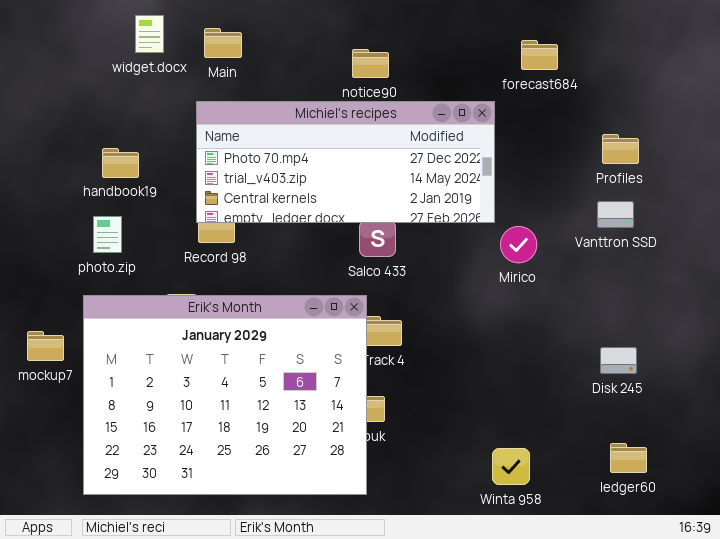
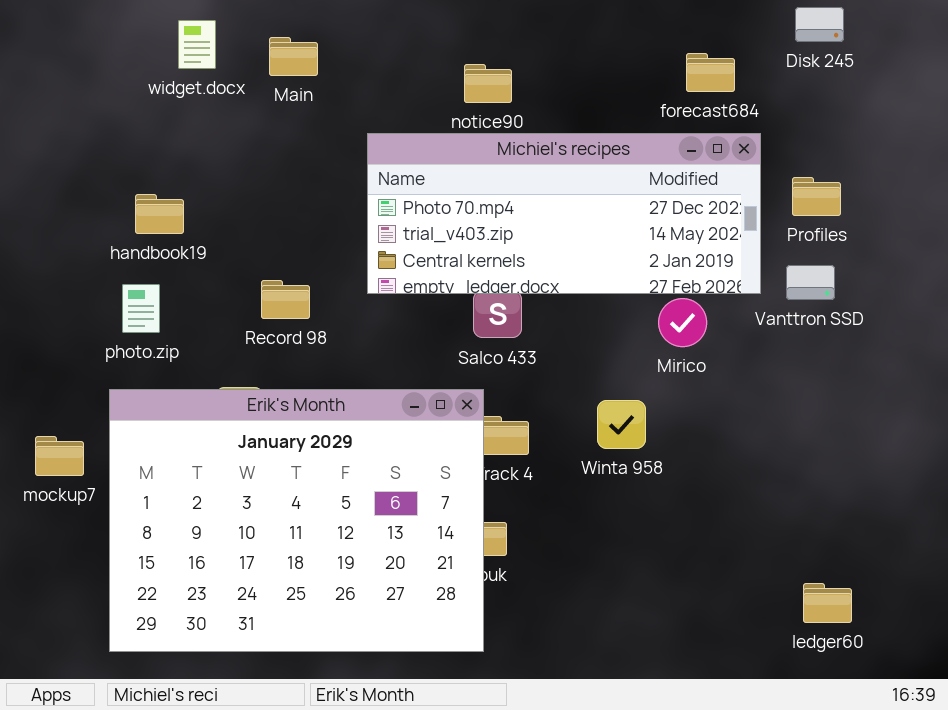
Michiel's recipes: [196,101,495,223] -> [367,133,761,294], moved
Disk 245: [600,347,637,374] -> [795,7,844,42], moved
Winta 958: [492,448,530,485] -> [597,400,646,449], moved

